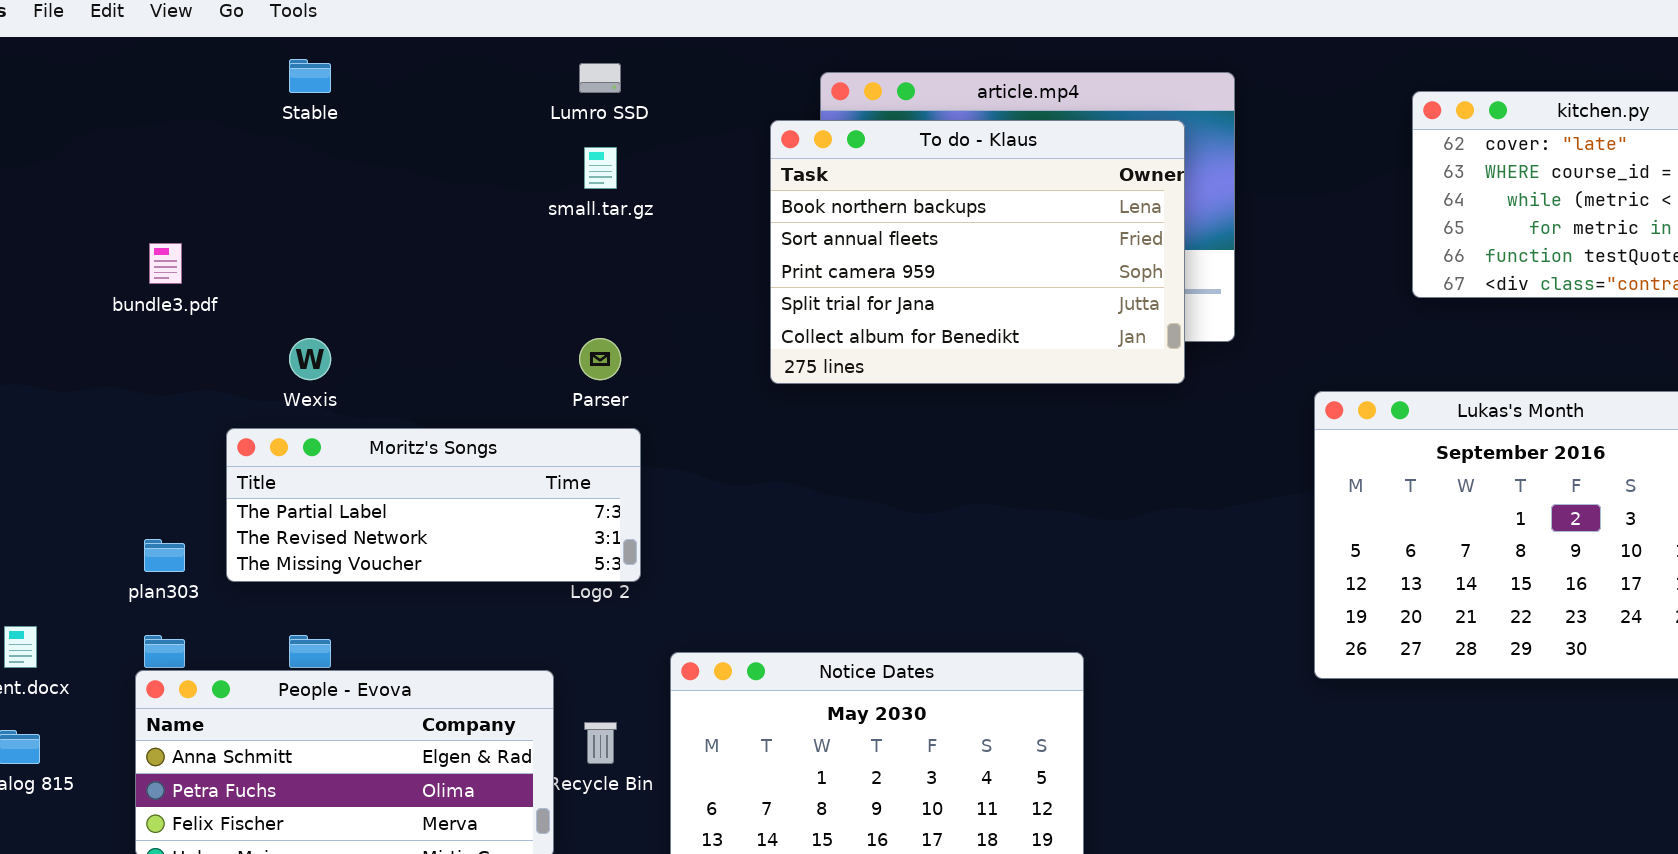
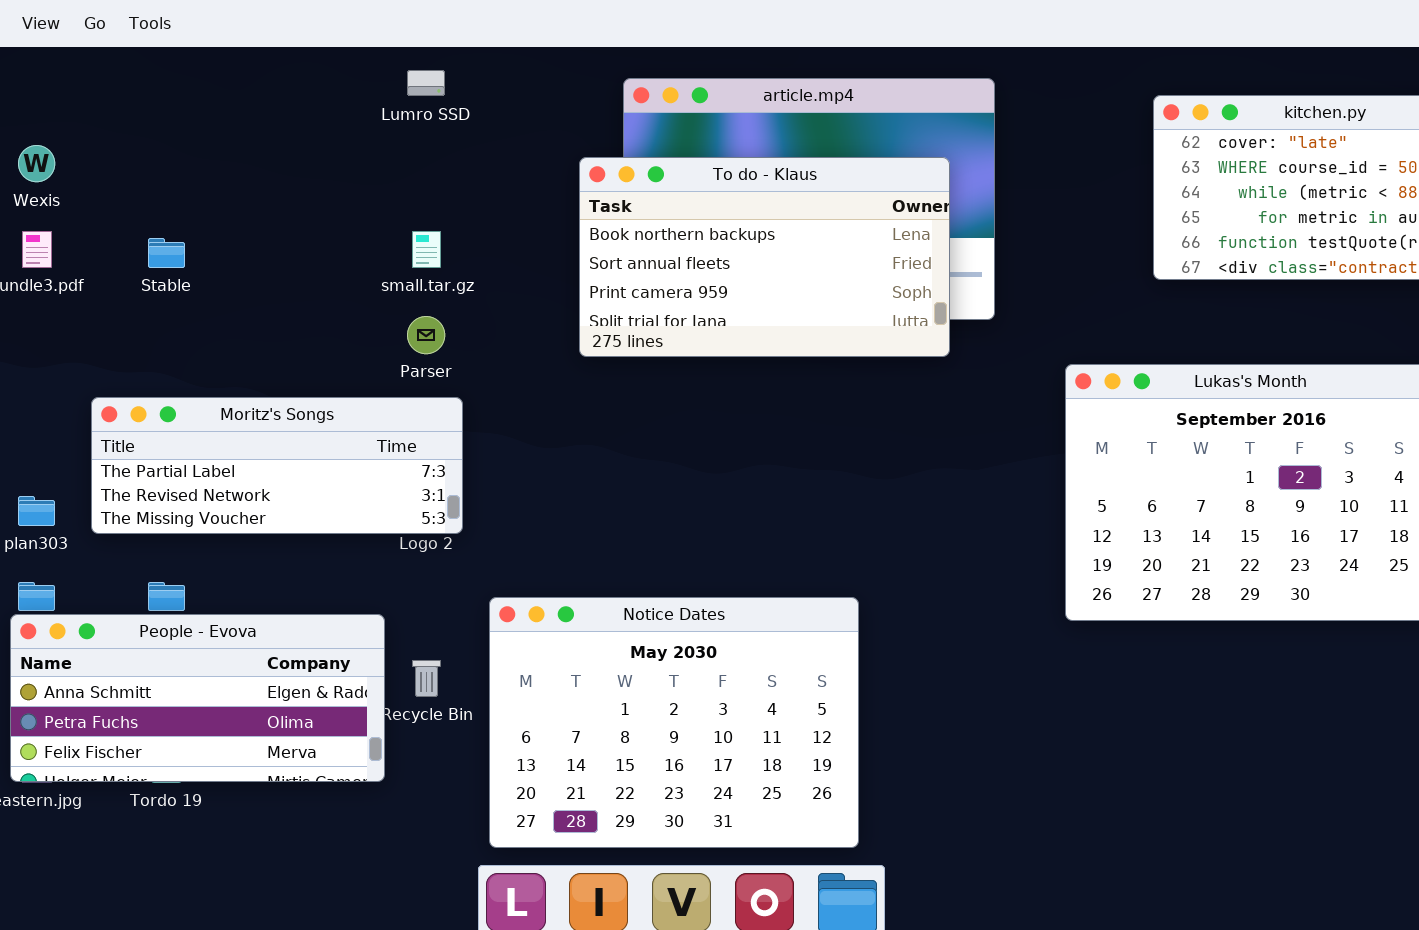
Stable: [289,59,331,93] -> [148,238,185,268], moved
To do - Klaus: [770,120,1185,384] -> [579,157,950,357], resized
small.tar.gz: [584,147,617,189] -> [412,231,441,268], moved
Wexis: [289,338,331,380] -> [18,145,55,182], moved

